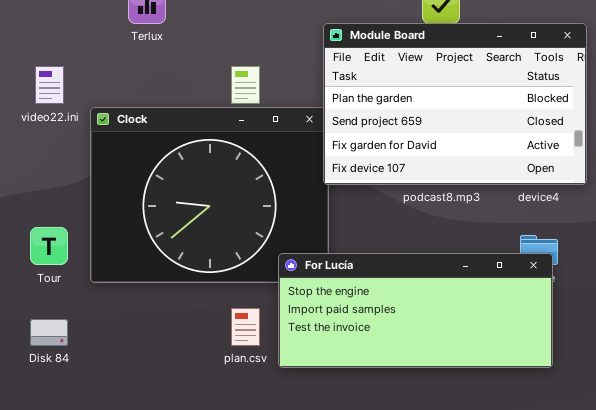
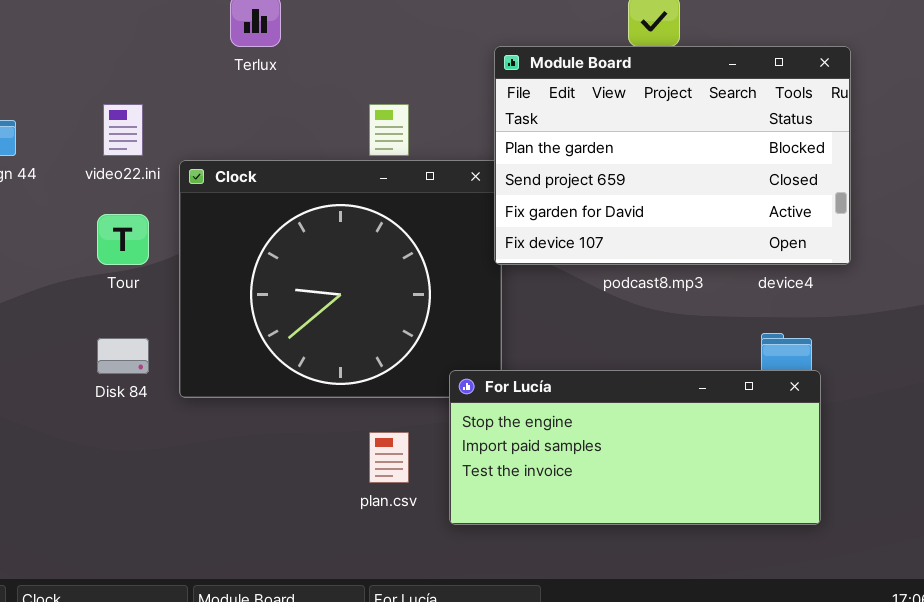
Tour: [30,227,68,265] -> [97,214,149,265], moved
For Lucía: [278,253,553,368] -> [449,370,821,525], moved
Disk 84: [30,319,68,346] -> [97,338,149,374], moved

